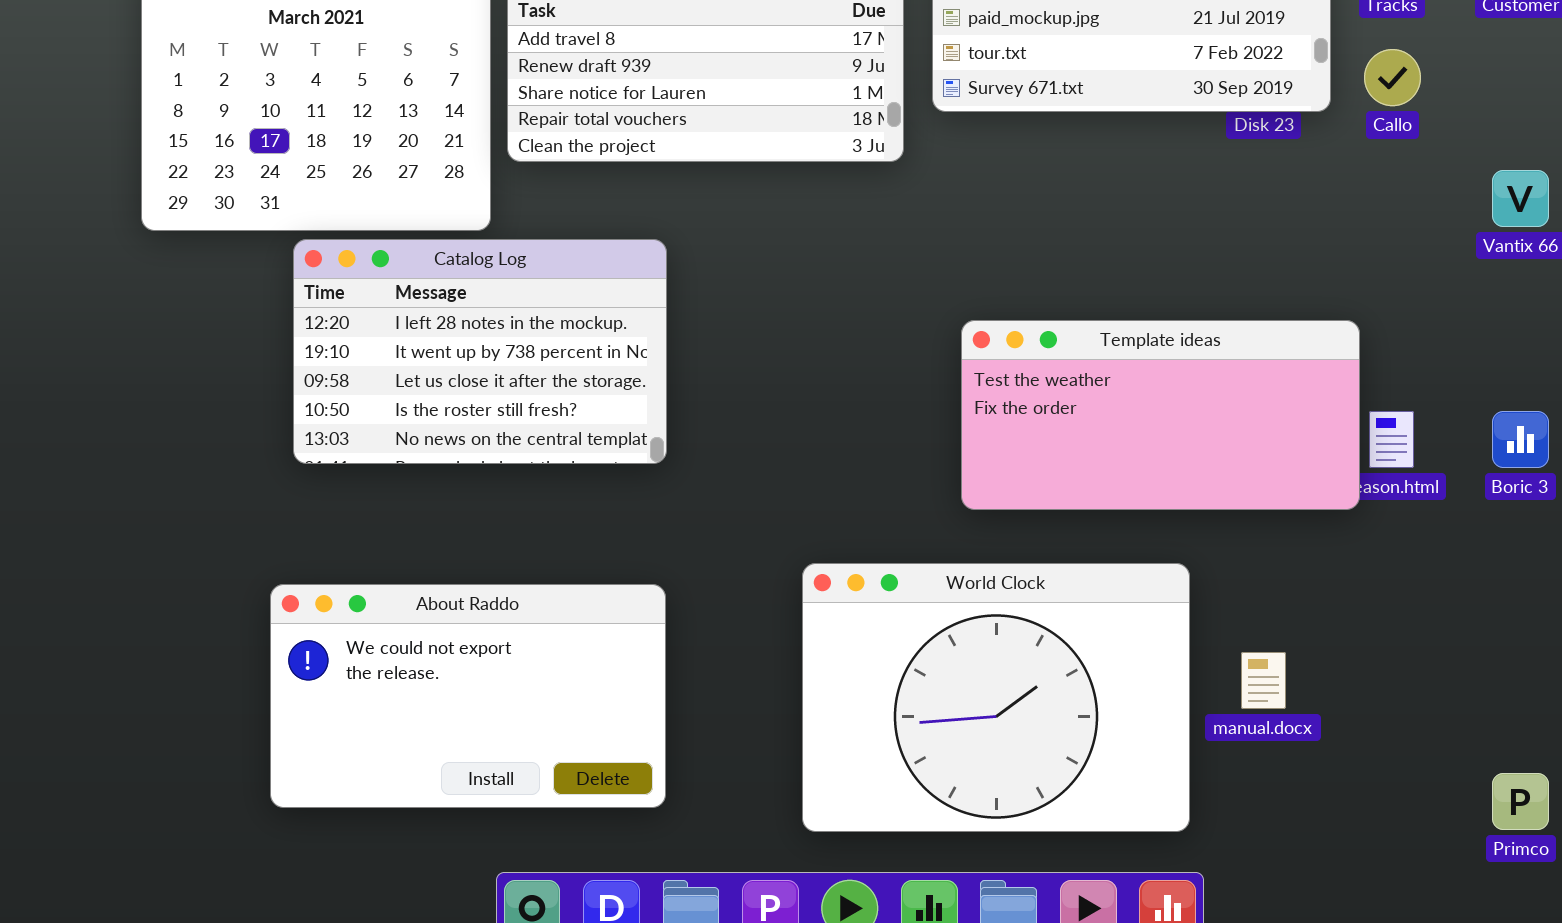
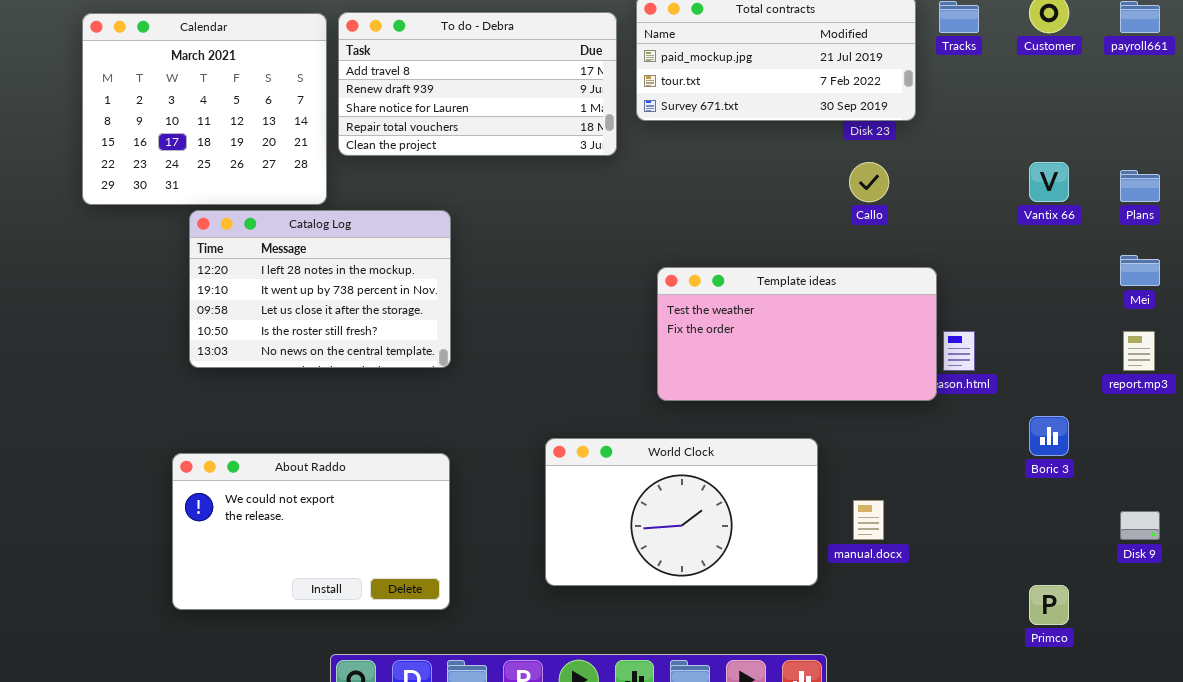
Callo: [1364,49,1421,106] -> [849,162,889,202], moved
Boric 3: [1492,411,1549,468] -> [1029,416,1069,456], moved
World Clock: [802,563,1190,832] -> [545,438,818,586], resized

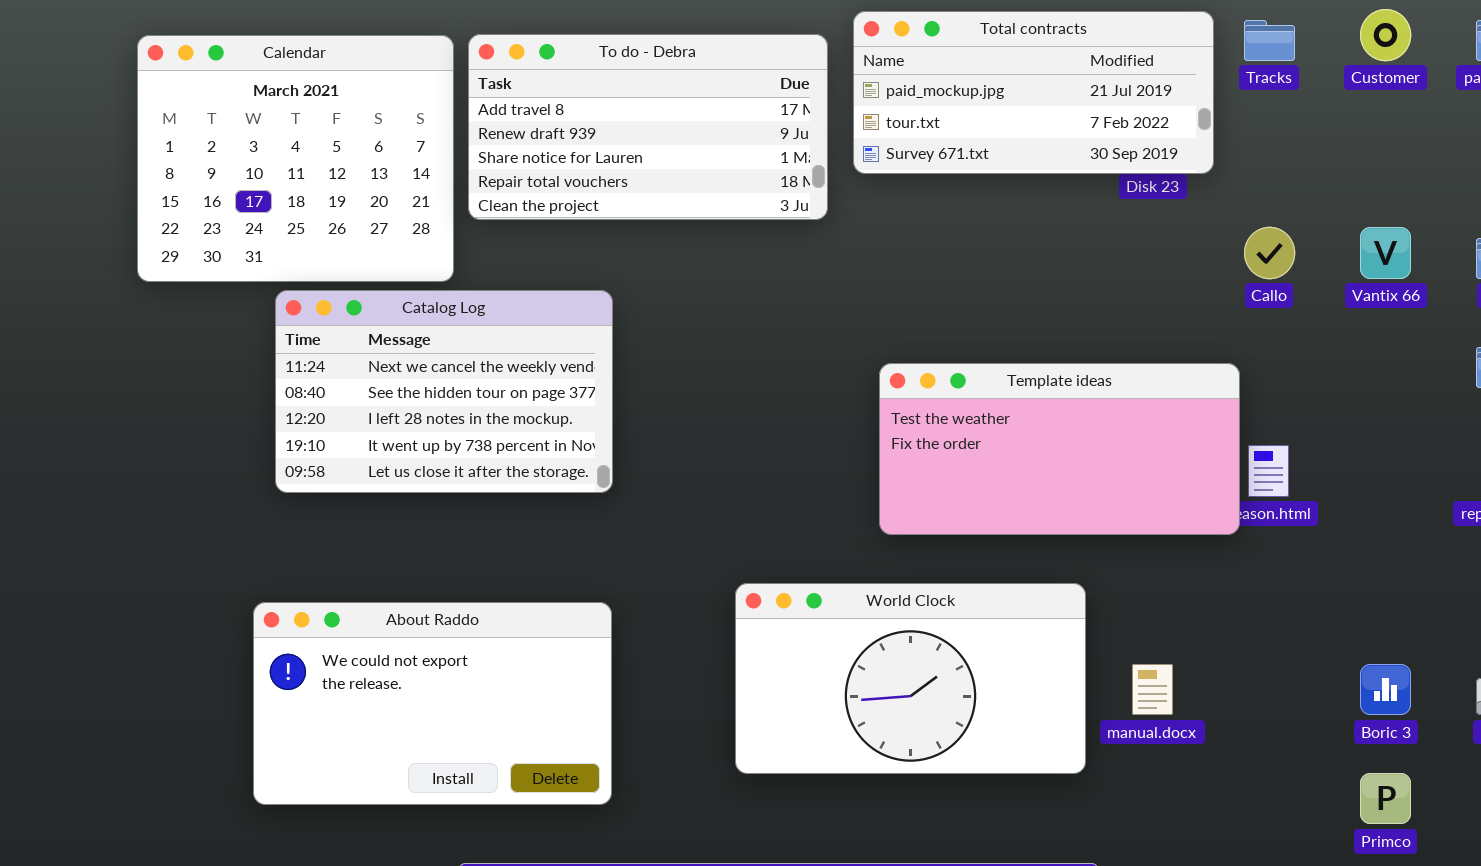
Callo: [849,162,889,202] -> [1244,227,1295,279], moved
Catalog Log: [189,210,451,368] -> [275,290,613,493], scrolled up 2 rows
Boric 3: [1029,416,1069,456] -> [1360,664,1411,715], moved

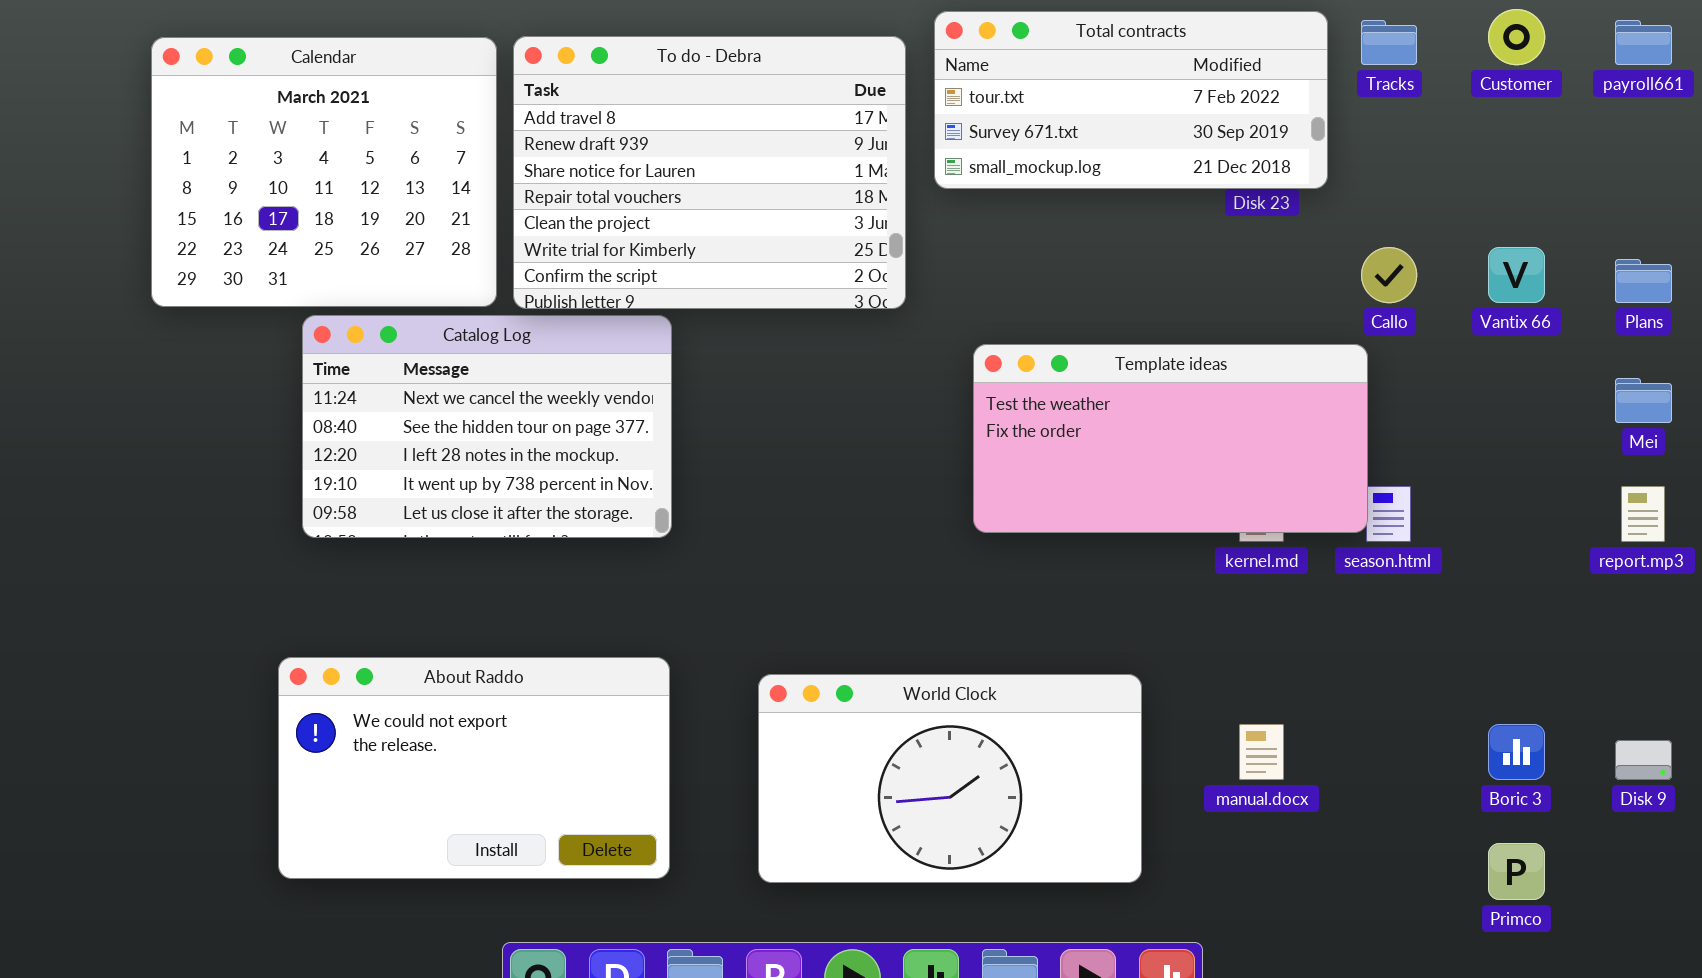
Total contracts: [853,11,1214,174] -> [934,11,1328,189], scrolled down 1 row
To do - Debra: [468,34,828,220] -> [513,36,906,309], resized
Template ideas: [879,363,1240,535] -> [973,344,1368,533], moved
World Clock: [735,583,1086,774] -> [758,674,1142,883], moved

